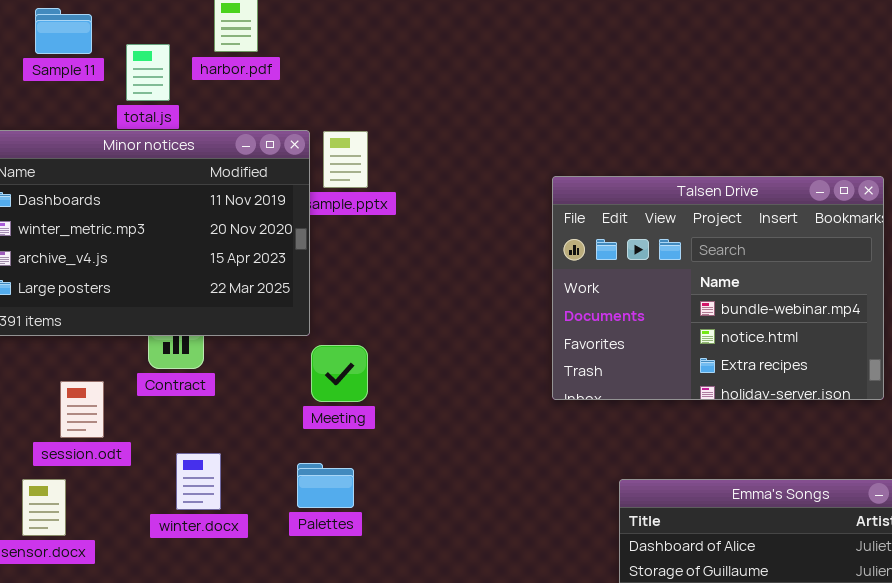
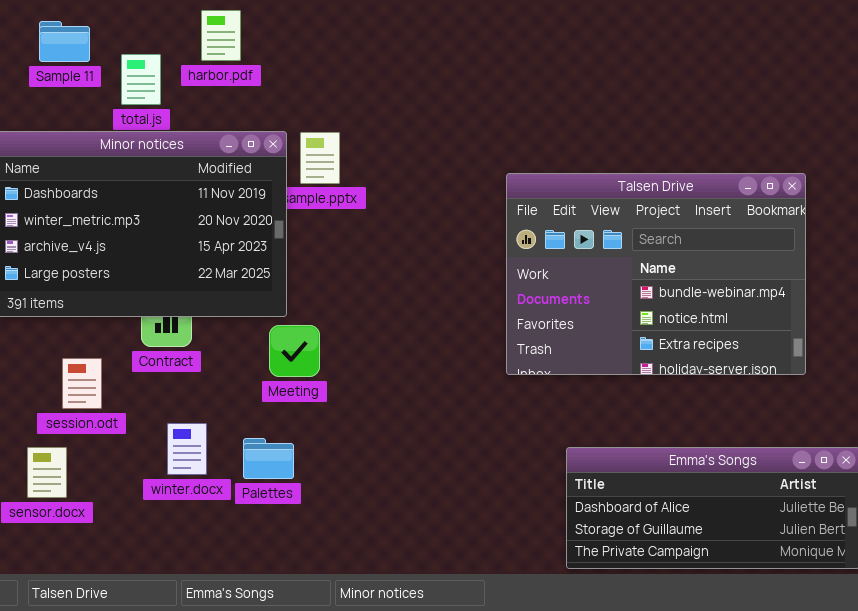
Meeting: [311,345,368,402] -> [269,325,320,377], moved
Palettes: [297,463,354,508] -> [243,438,294,479], moved

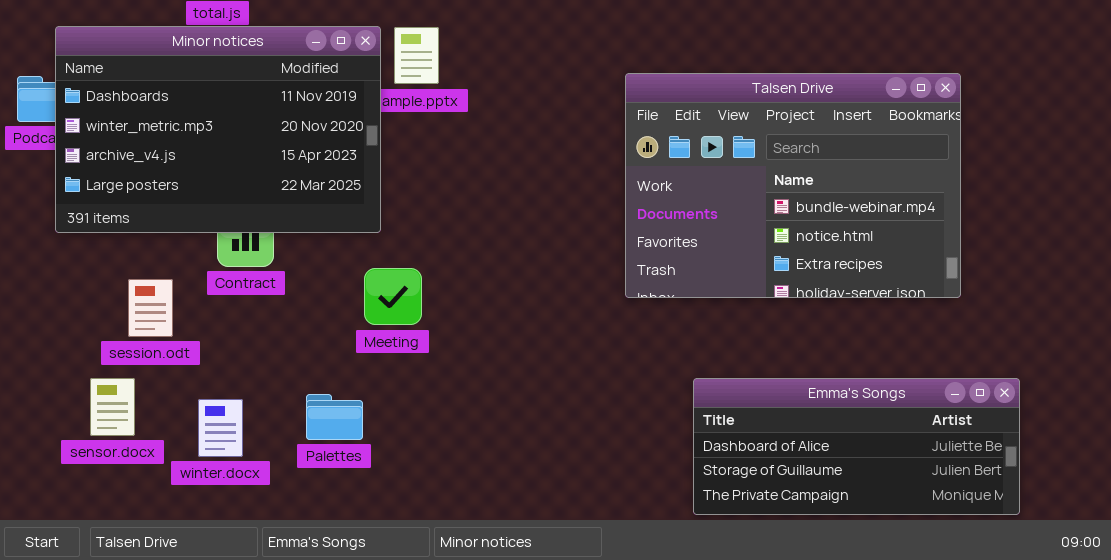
Meeting: [269,325,320,377] -> [364,268,422,325], moved
winter.docx: [167,423,207,475] -> [198,399,243,457], moved
Palettes: [243,438,294,479] -> [306,394,363,440], moved

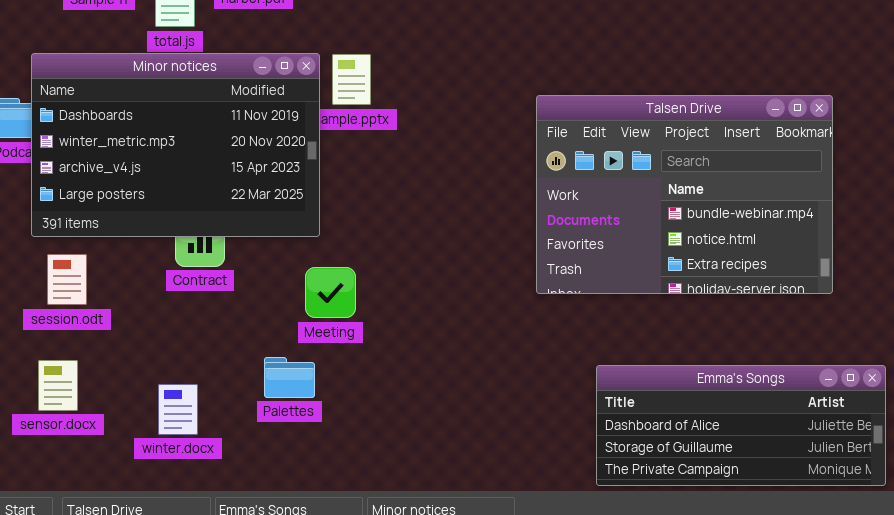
session.odt: [128,279,173,337] -> [47,254,87,305], moved
sensor.docx: [90,378,135,436] -> [38,360,78,411], moved
Palettes: [306,394,363,440] -> [264,357,315,398], moved

